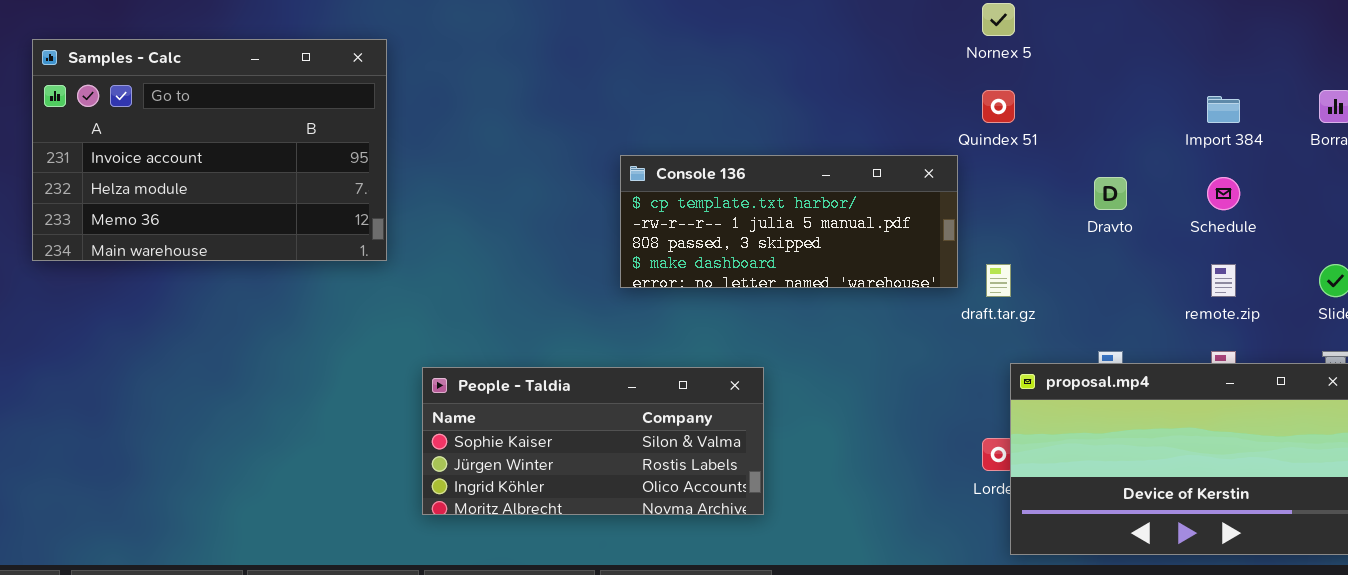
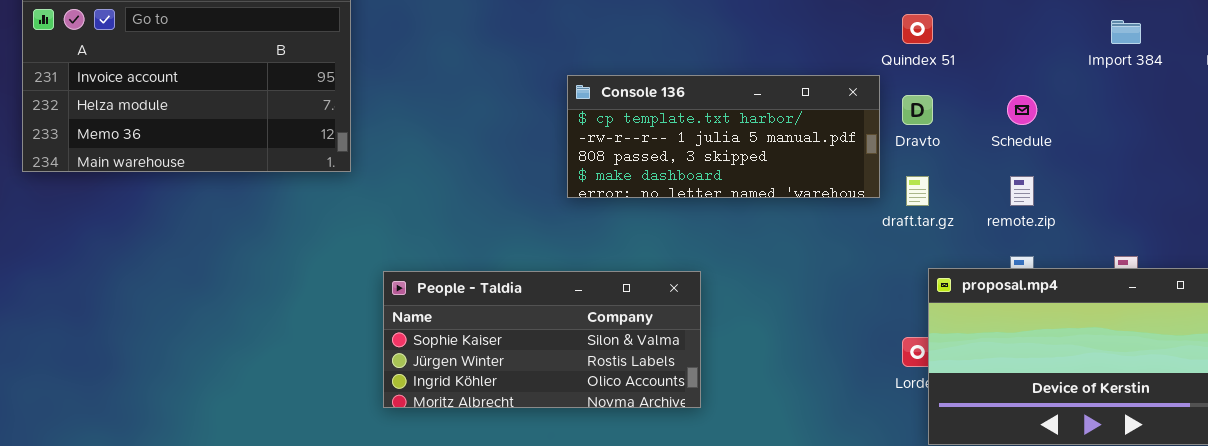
Dravto: [1094,177,1127,210] -> [902,95,933,125], moved
Schedule: [1207,177,1240,210] -> [1007,95,1037,125], moved
remote.zip: [1211,264,1236,297] -> [1010,176,1034,206], moved

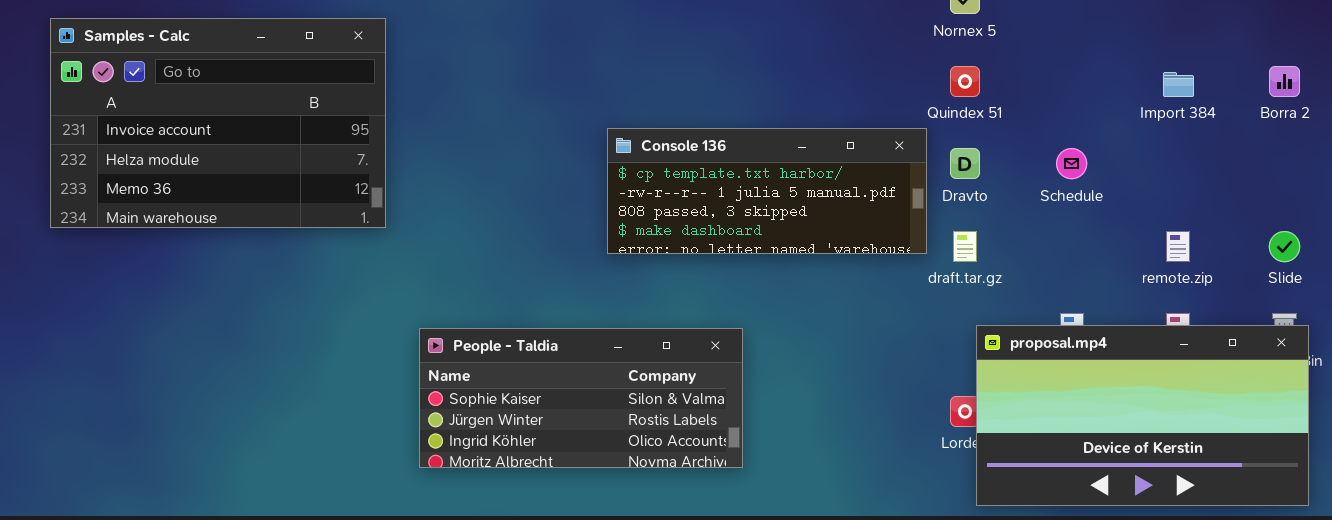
remote.zip: [1010,176,1034,206] -> [1166,231,1190,262], moved

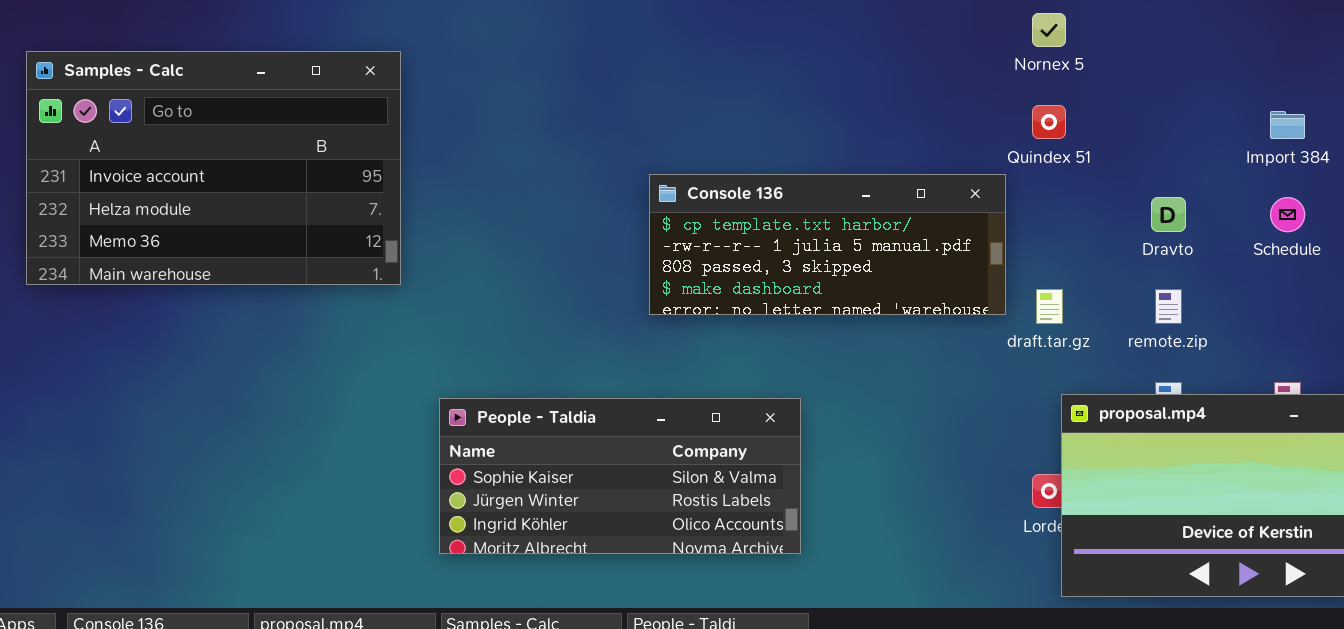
Dravto: [950,148,980,179] -> [1151,197,1186,232], moved
Schedule: [1056,148,1087,179] -> [1270,197,1305,232], moved
remote.zip: [1166,231,1190,262] -> [1155,289,1182,324], moved

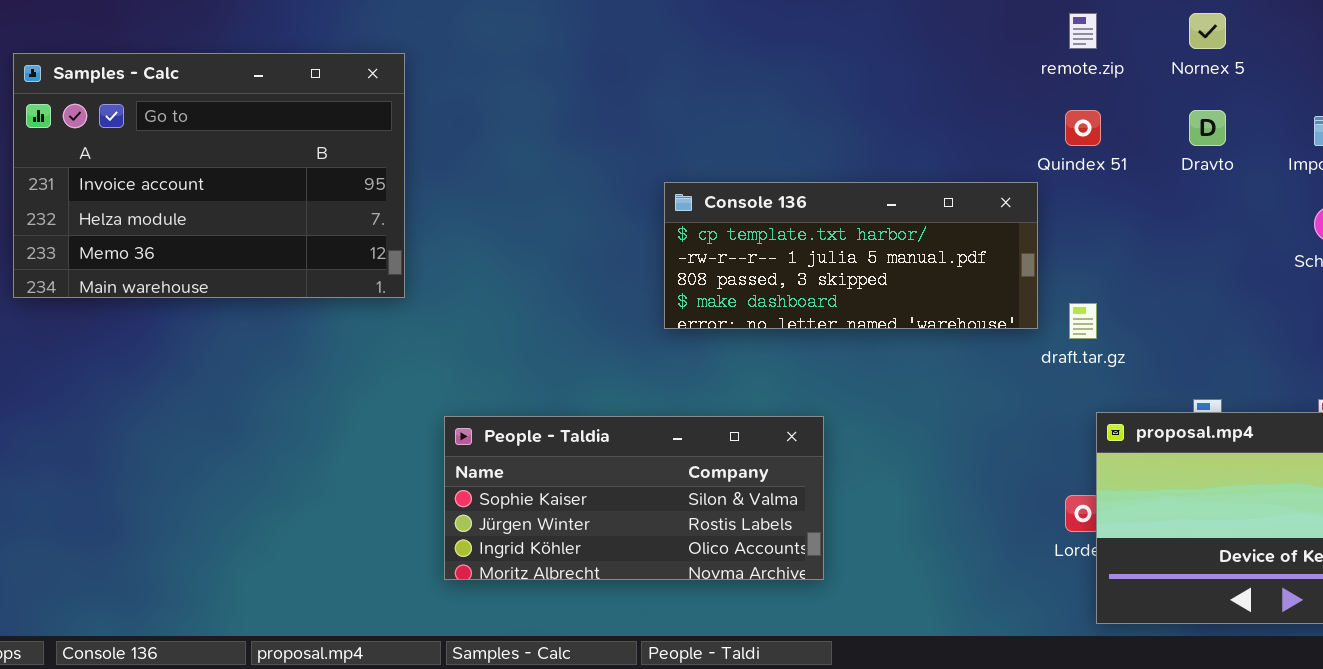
Nornex 5: [1032,13,1066,47] -> [1189,13,1226,49], moved
Dravto: [1151,197,1186,232] -> [1189,110,1226,146], moved
remote.zip: [1155,289,1182,324] -> [1069,13,1097,49], moved

